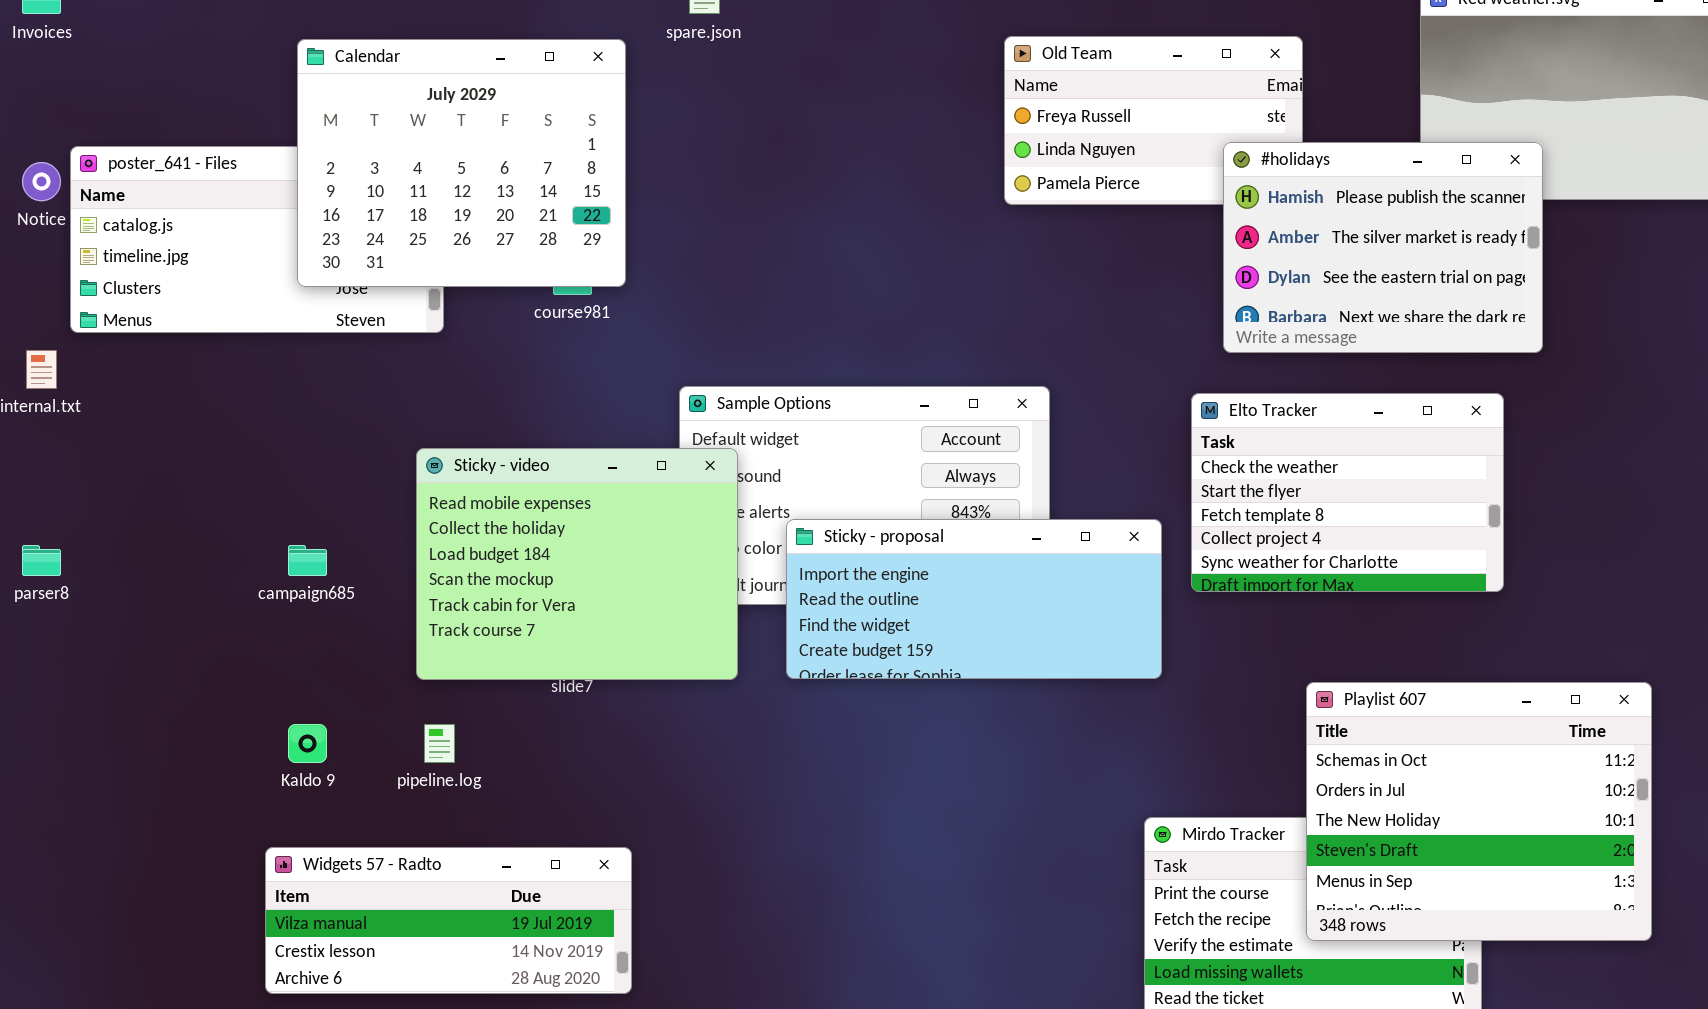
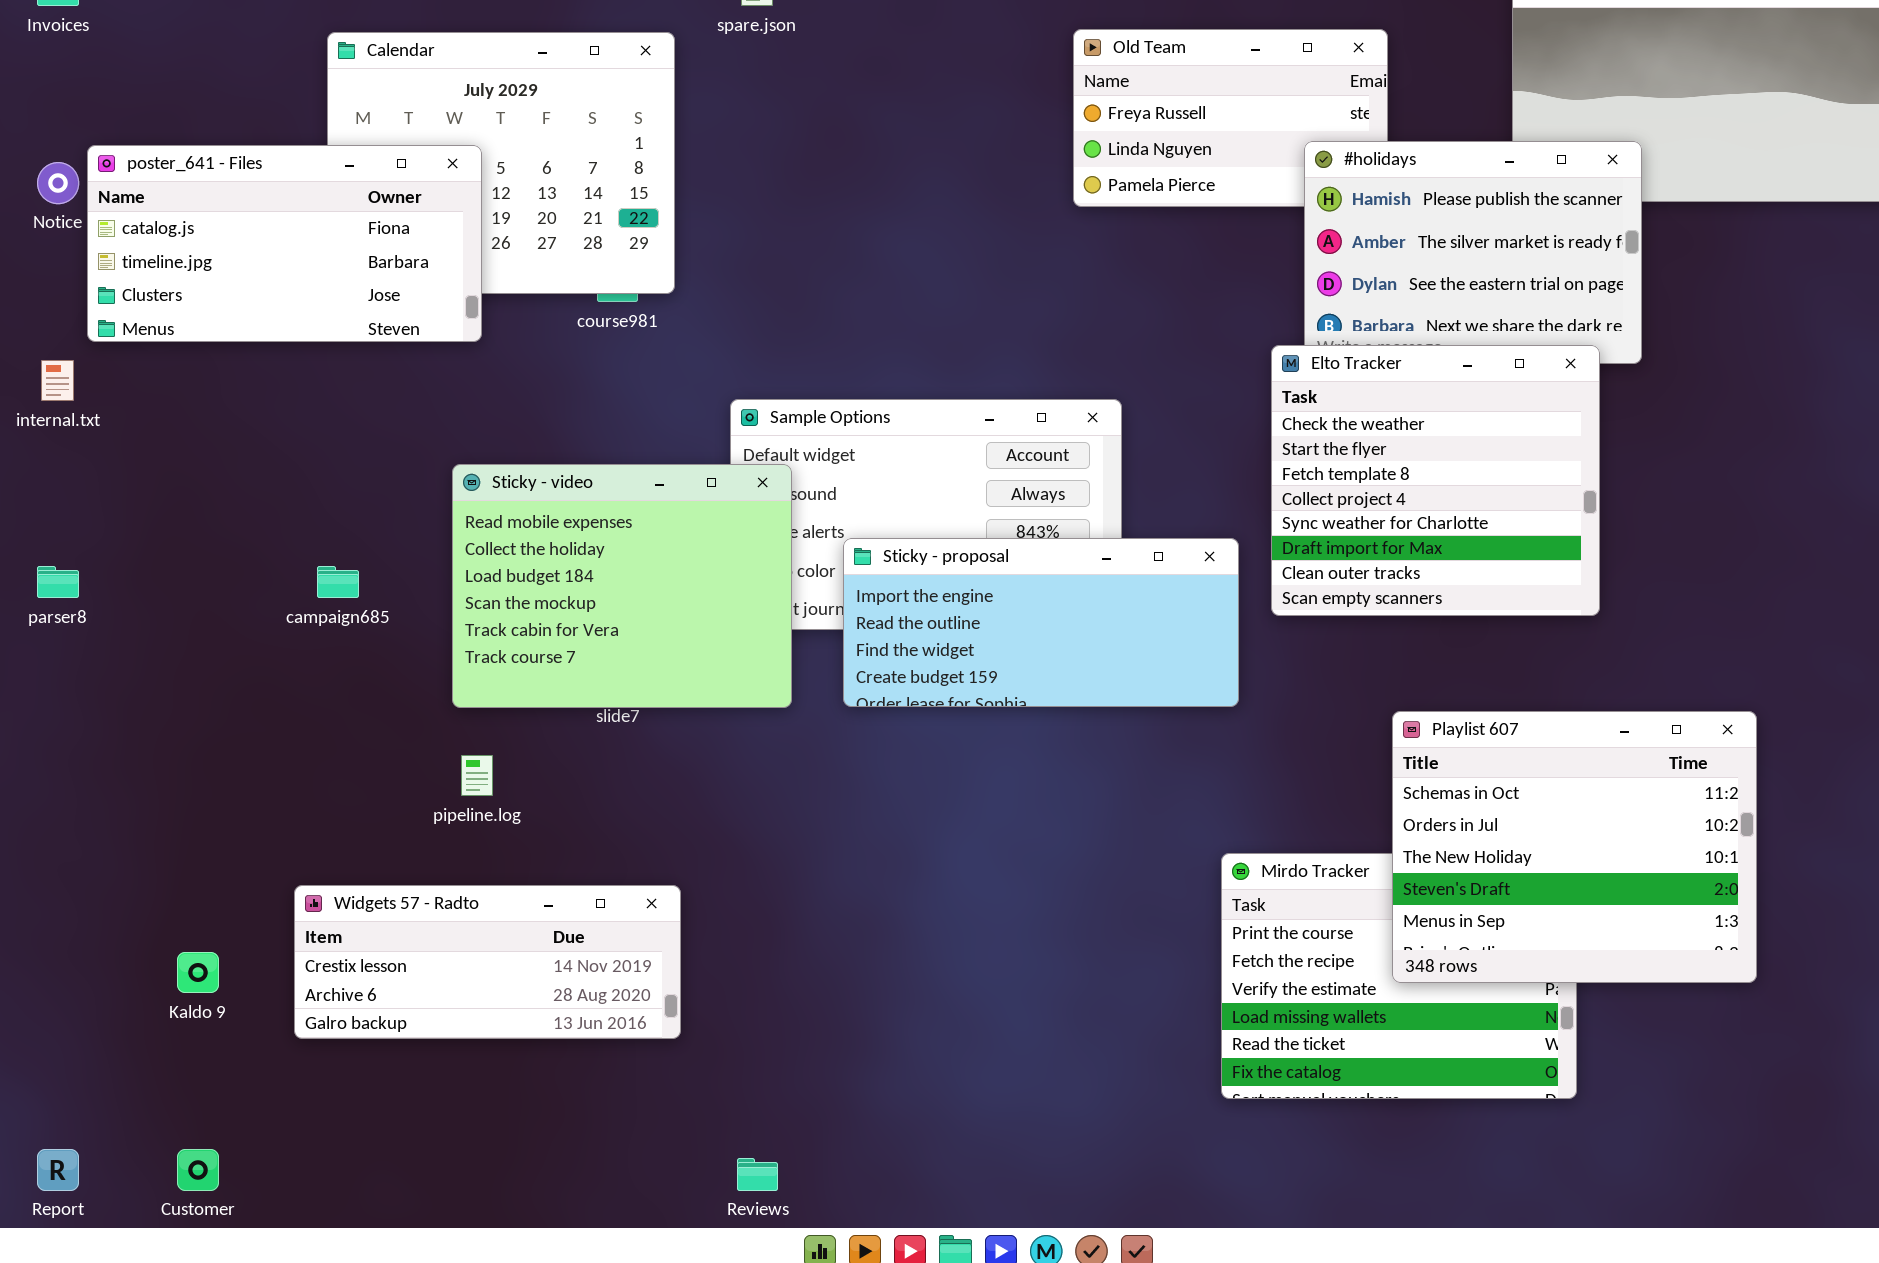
poster_641 - Files: [70,146,444,333] -> [87,145,482,342], raised
Elto Tracker: [1191,393,1504,592] -> [1271,345,1600,616], resized
Kaldo 9: [288,724,327,763] -> [177,952,219,993], moved
Widgets 57 - Radto: [265,847,632,994] -> [294,885,681,1039], scrolled down 1 row

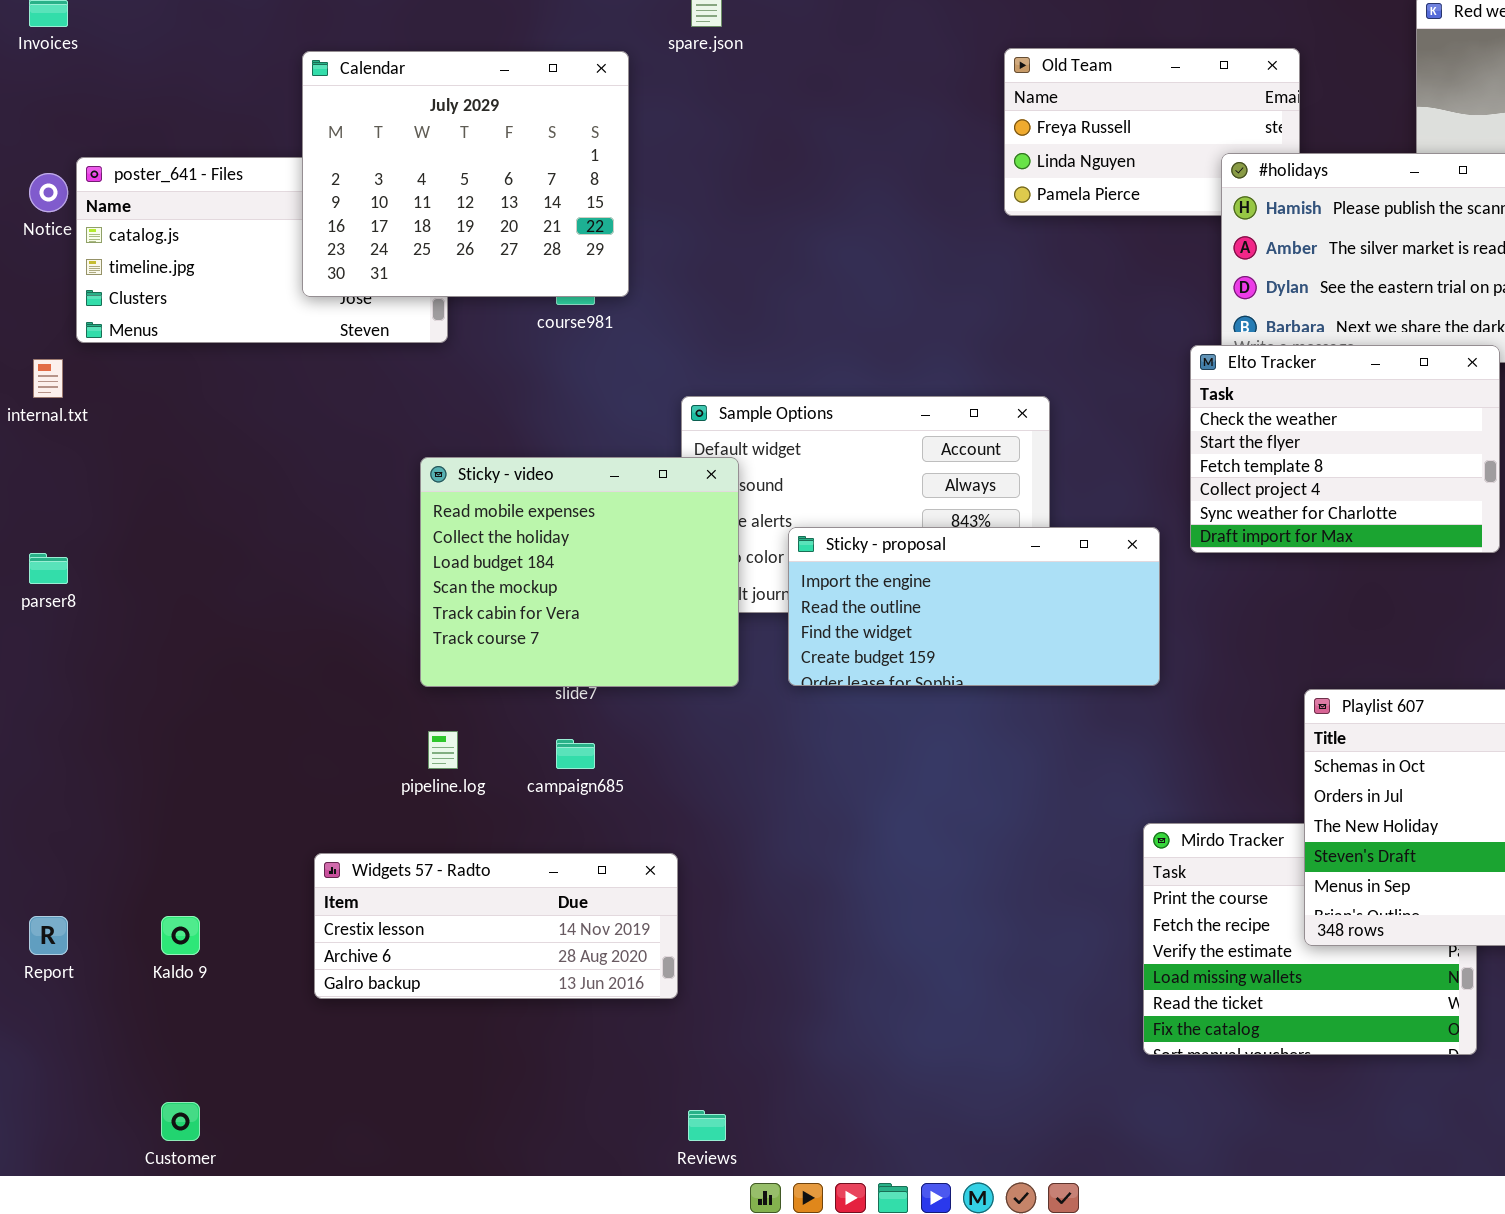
Calendar: [327,32,675,294] -> [302,51,629,297], raised
Elto Tracker: [1271,345,1600,616] -> [1190,345,1500,553], resized
campaign685: [317,566,359,598] -> [556,739,595,769], moved
Widgets 57 - Radto: [294,885,681,1039] -> [314,853,678,999], moved
Report: [37,1149,79,1191] -> [29,916,68,955], moved

